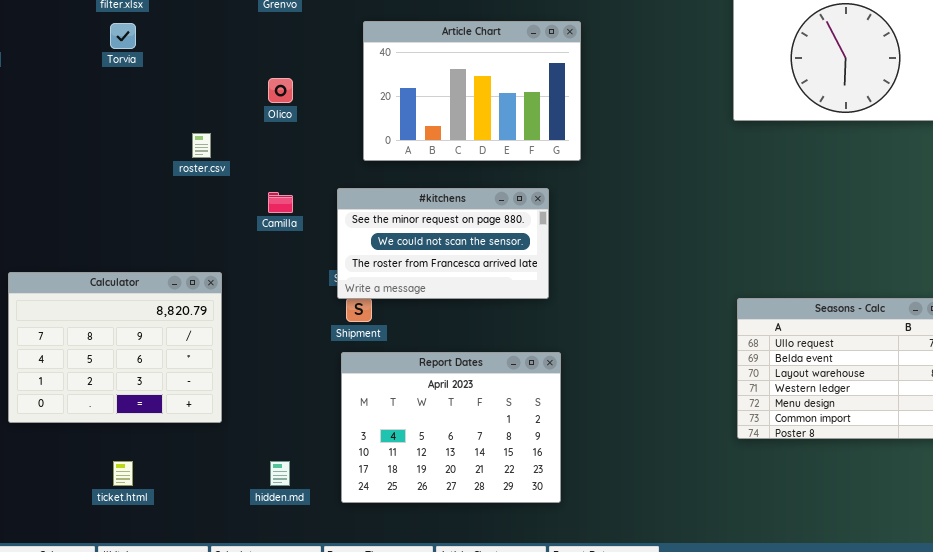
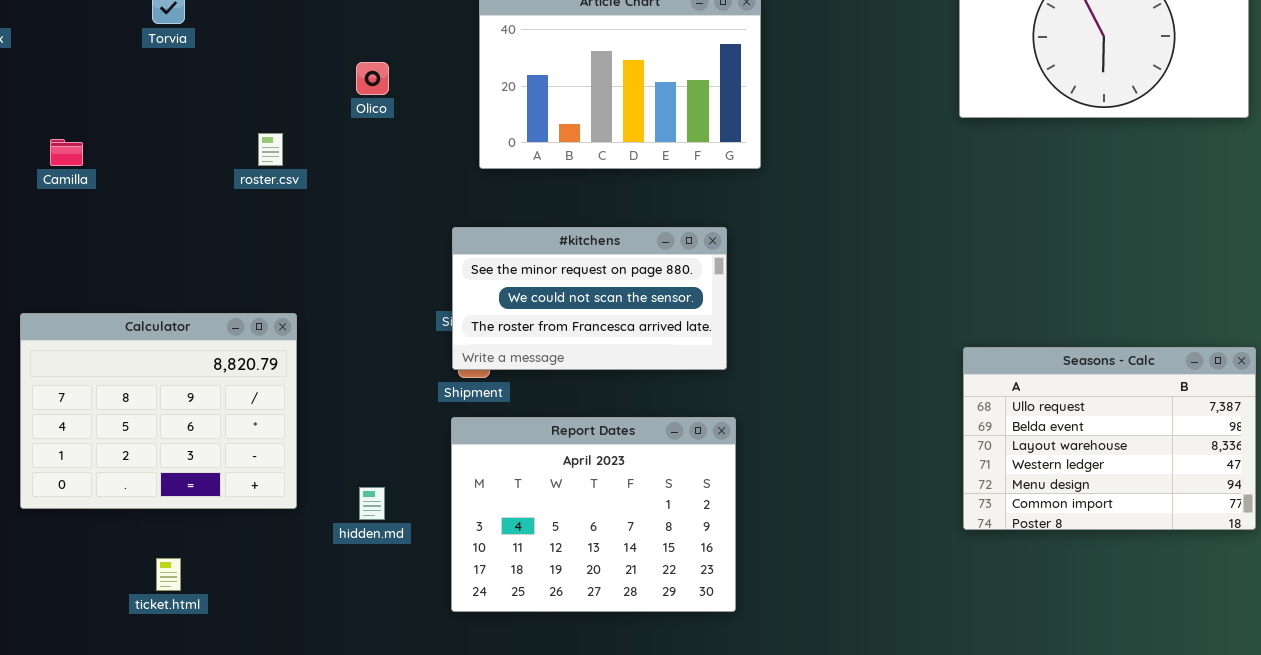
#kitchens: [337,188,549,299] -> [452,227,727,370], moved
Camilla: [268,192,293,213] -> [50,139,83,166], moved
hidden.md: [270,461,290,486] -> [359,487,385,520], moved

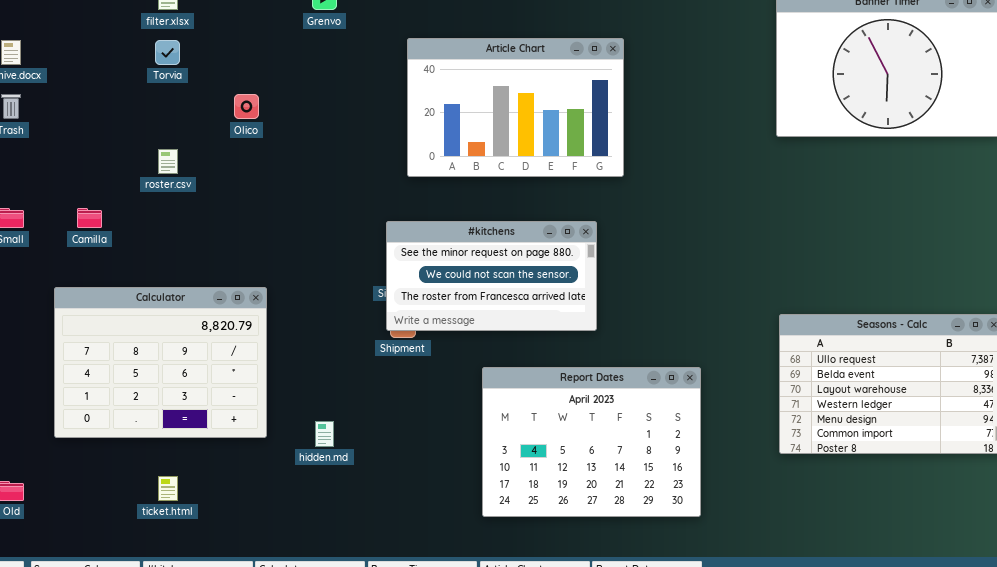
Olico: [356,62,389,95] -> [234,94,259,119], moved
roster.csv: [258,133,283,166] -> [158,149,178,174], moved
Camilla: [50,139,83,166] -> [77,208,102,228], moved
Report Dates: [451,417,736,612] -> [482,367,701,517], moved

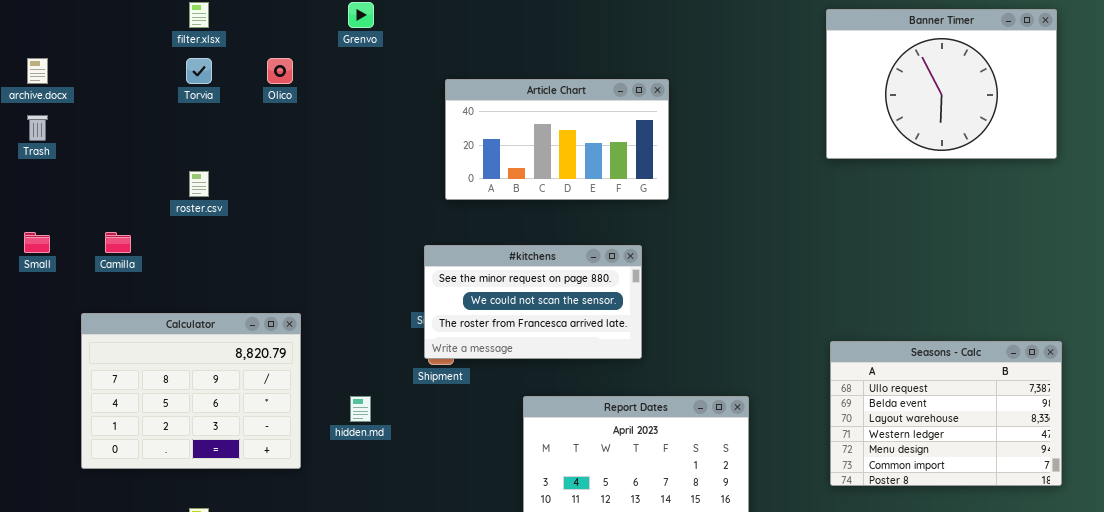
Article Chart: [407,38,624,177] -> [445,79,669,200], resized
Olico: [234,94,259,119] -> [267,58,293,84], moved
hidden.md: [315,421,334,447] -> [350,396,371,422], moved

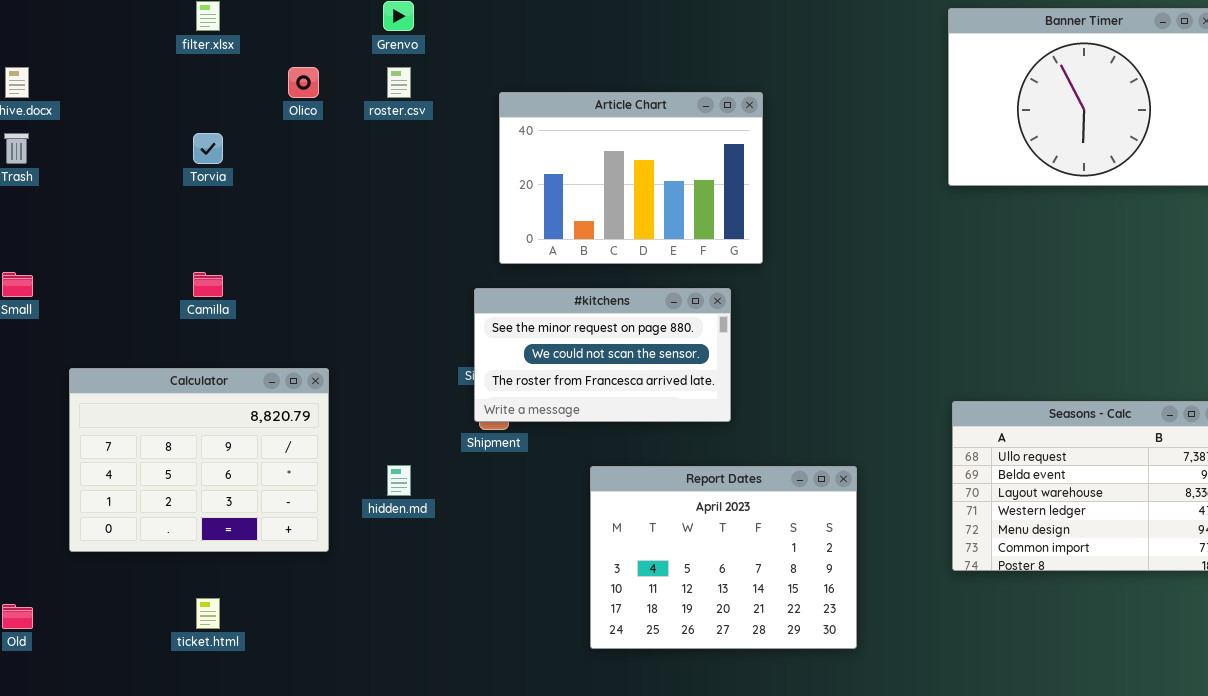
Torvia: [186,58,212,84] -> [193,133,223,164], moved
Article Chart: [445,79,669,200] -> [499,92,763,264], resized
roster.csv: [189,171,209,197] -> [387,67,411,98], moved
Camilla: [105,232,131,253] -> [193,272,223,297], moved

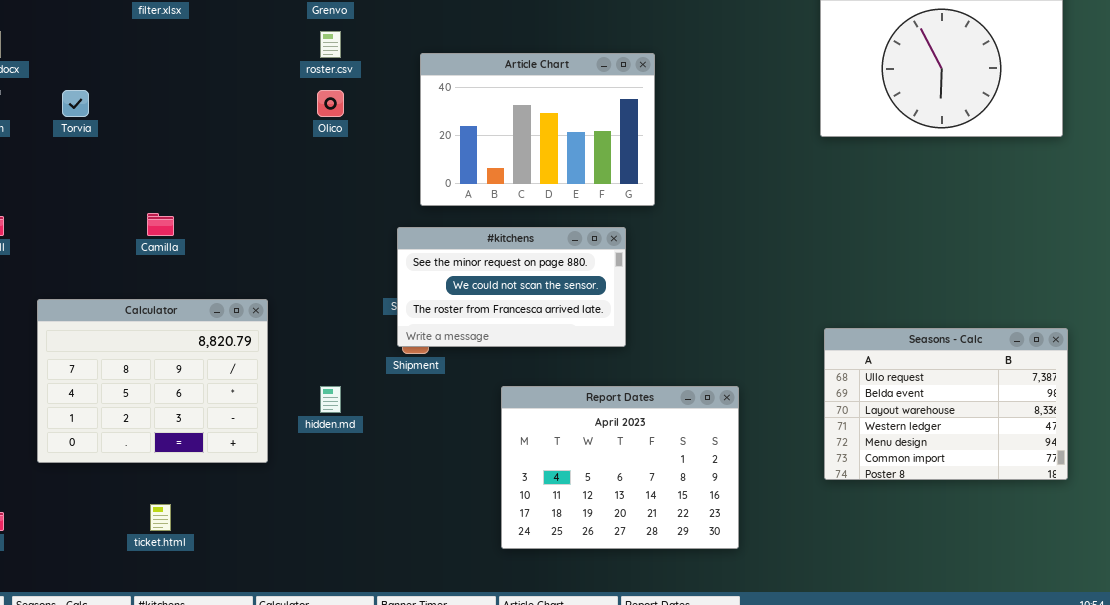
Olico: [288,67,319,98] -> [317,90,344,117], moved
Torvia: [193,133,223,164] -> [62,90,89,117], moved

